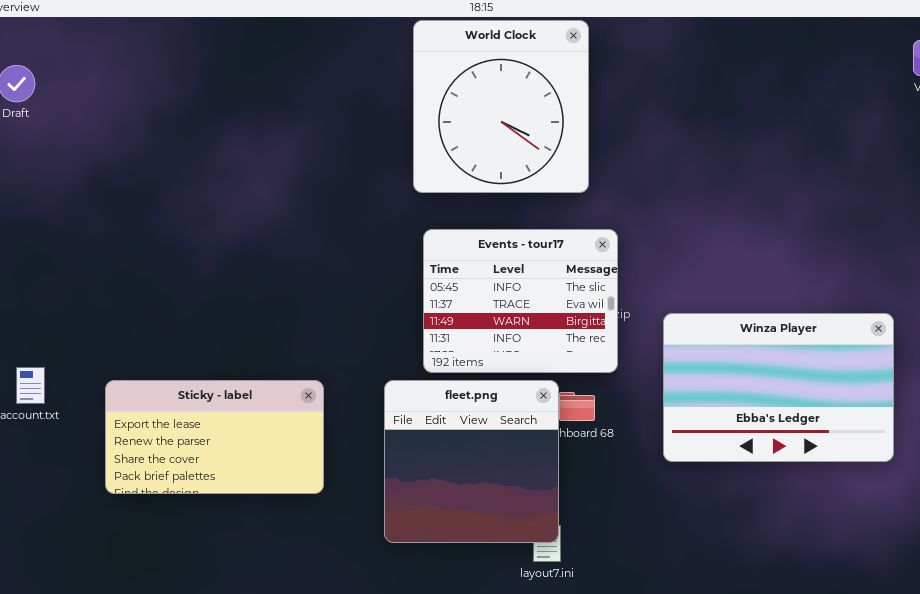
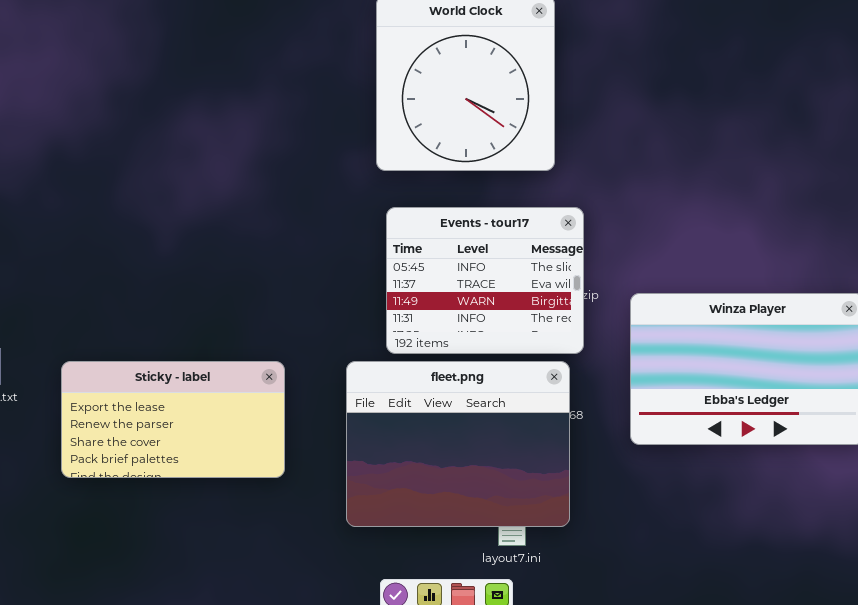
fleet.png: [384,380,559,543] -> [346,361,570,527], resized

